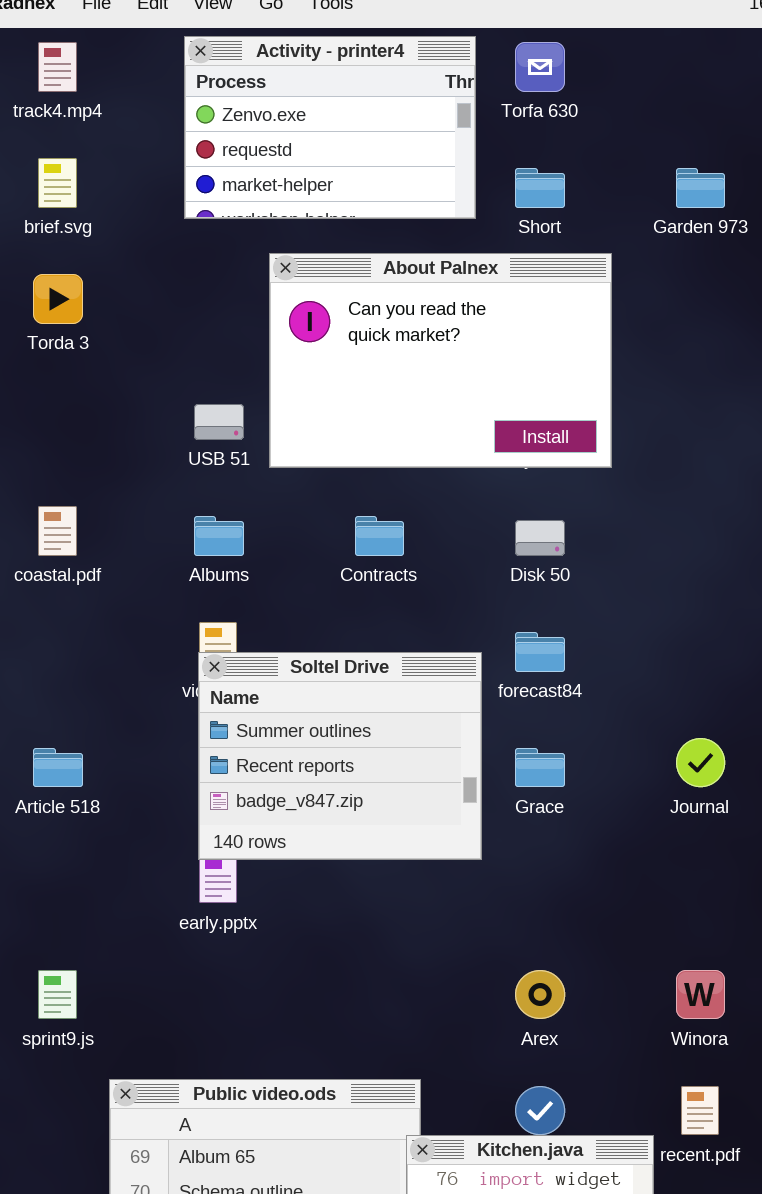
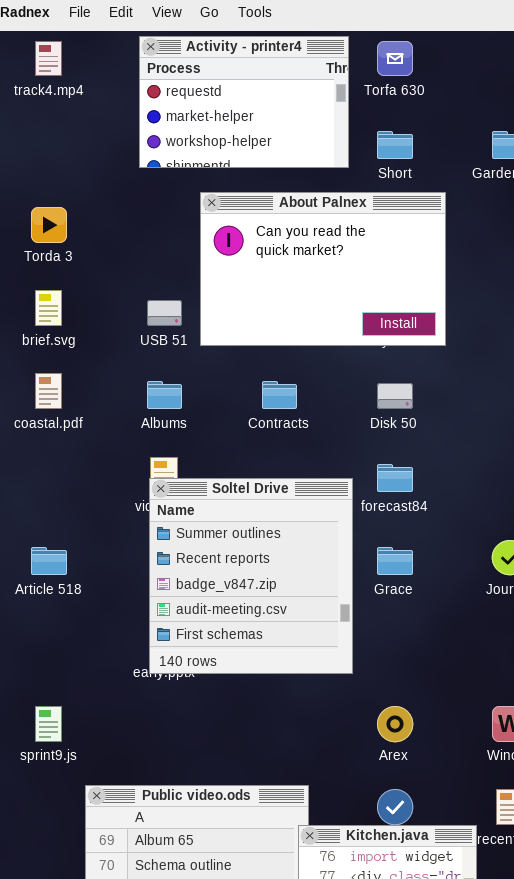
Activity - printer4: [184,36,476,219] -> [139,36,349,168], scrolled down 1 row
brief.svg: [38,158,77,208] -> [35,290,62,326], moved
Soltel Drive: [198,652,482,860] -> [149,478,353,674], resized

